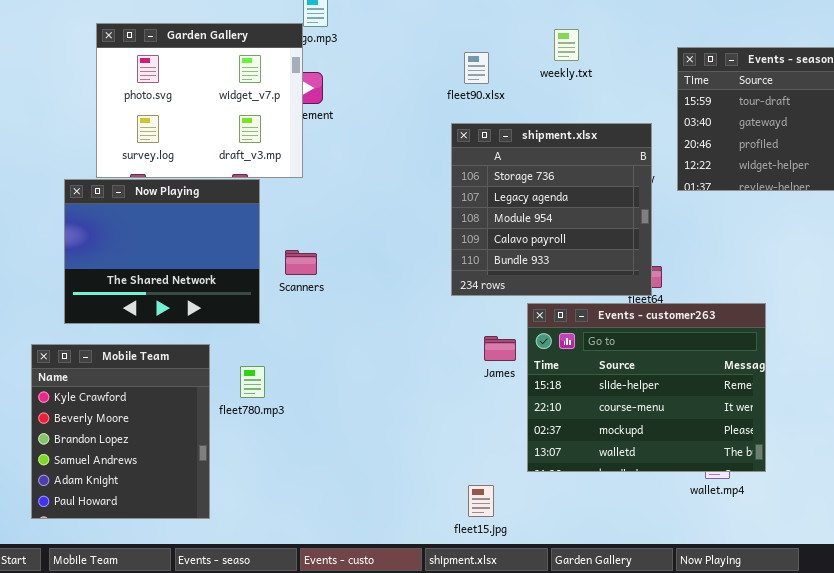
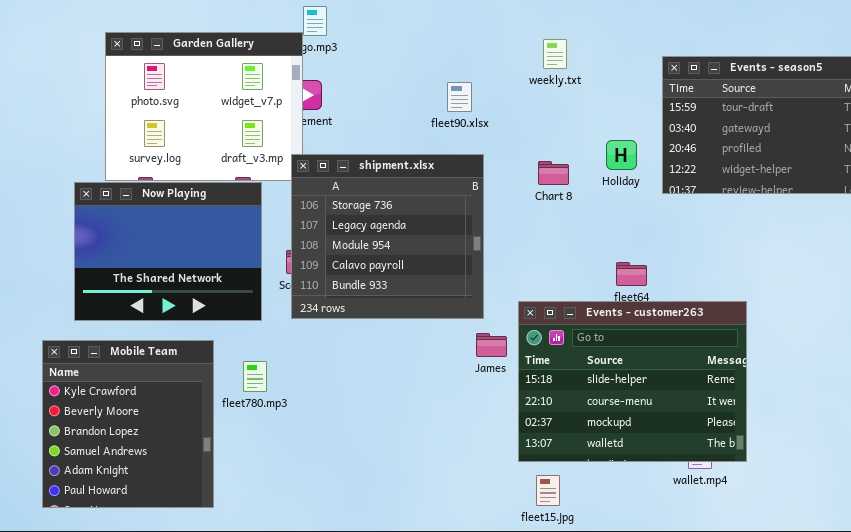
fleet90.xlsx: [464,52,489,84] -> [447,82,472,112], moved
shipment.xlsx: [451,123,652,296] -> [291,154,484,319], moved
fleet15.jpg: [468,485,494,517] -> [536,475,560,506], moved

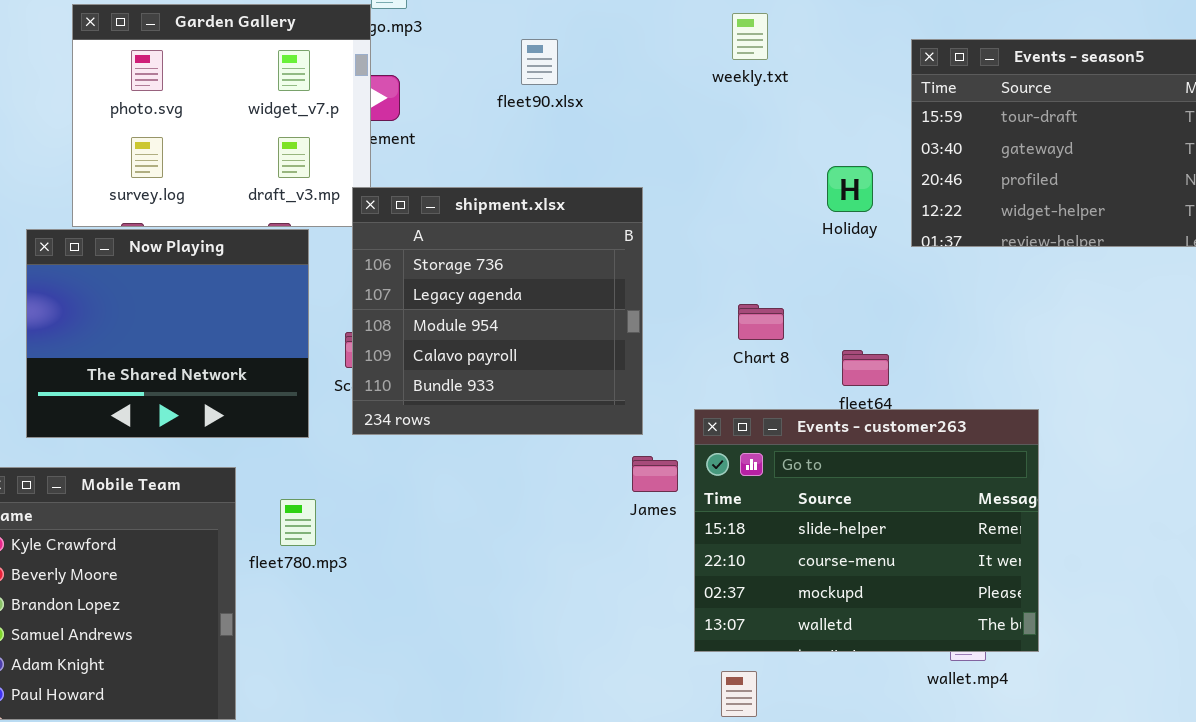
fleet90.xlsx: [447,82,472,112] -> [521,39,558,85], moved
Chart 8: [538,161,569,185] -> [738,304,784,340], moved

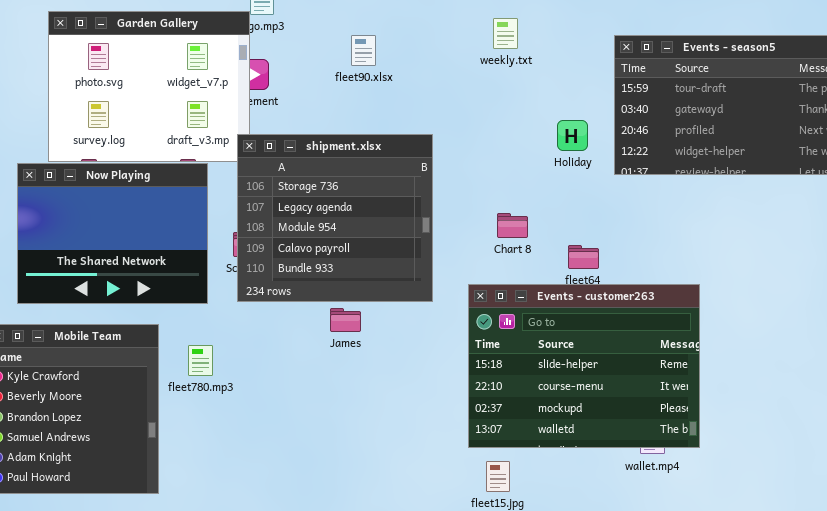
James: [632,456,678,492] -> [330,308,361,332], moved

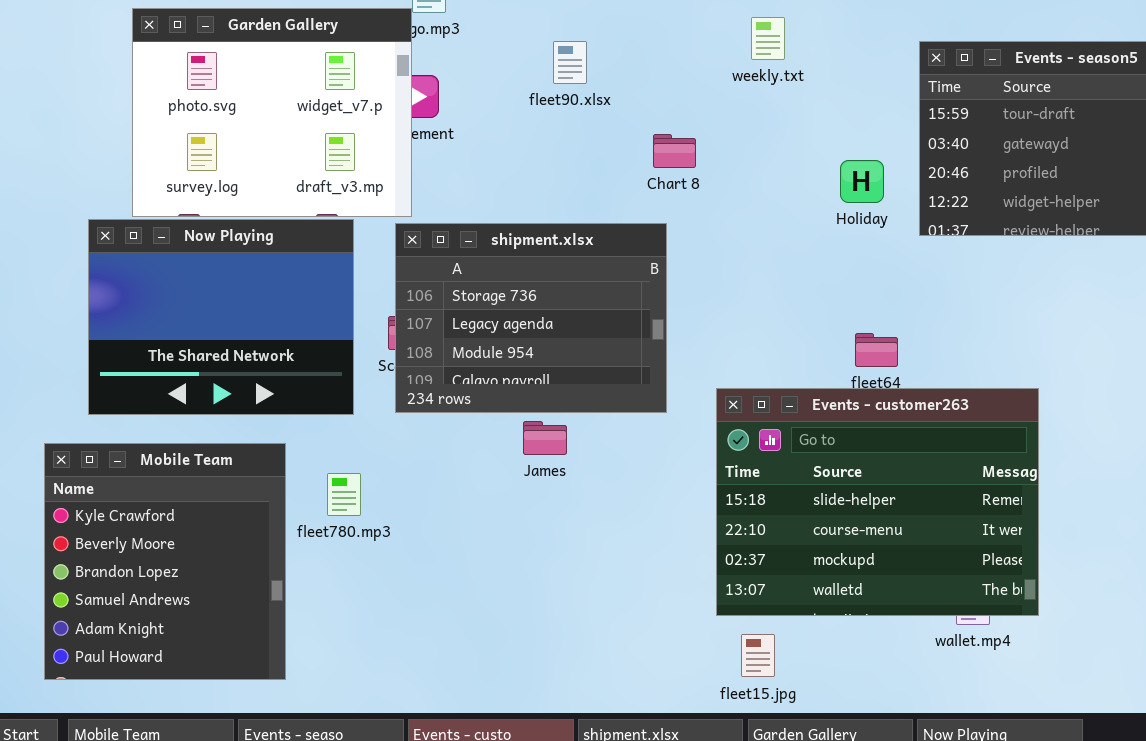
shipment.xlsx: [237,134,433,302] -> [395,223,667,413], resized
Chart 8: [497,213,528,238] -> [653,134,696,168], moved

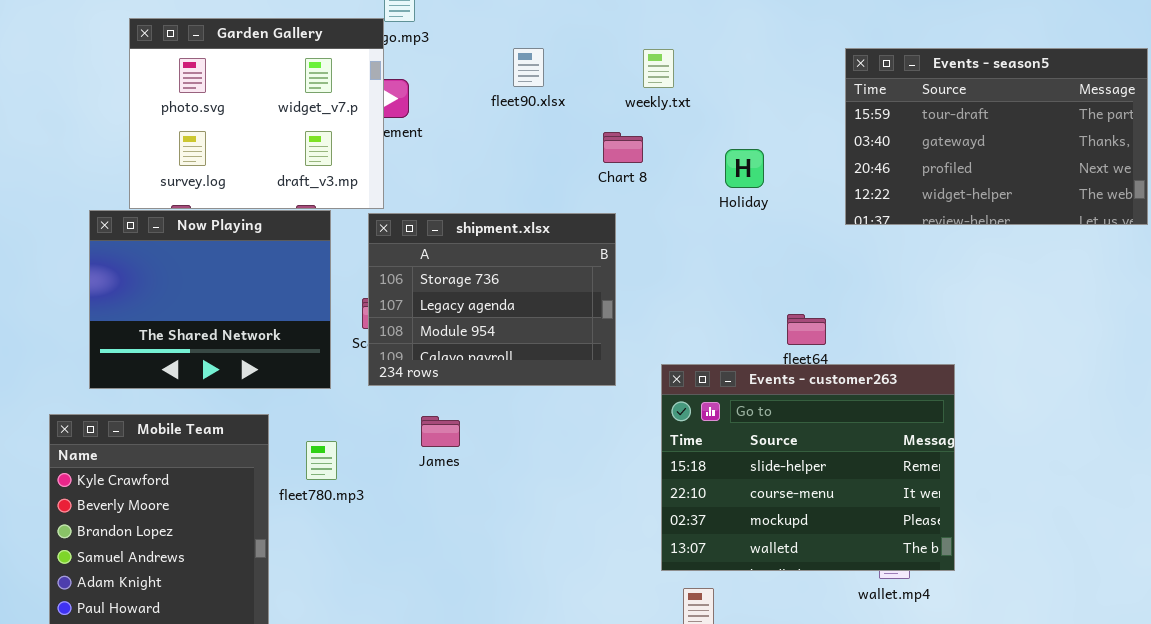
weekly.txt: [751,17,785,60] -> [643,49,674,88], moved
Holiday: [840,160,884,203] -> [725,149,764,188], moved
James: [523,421,567,455] -> [421,416,460,447], moved

